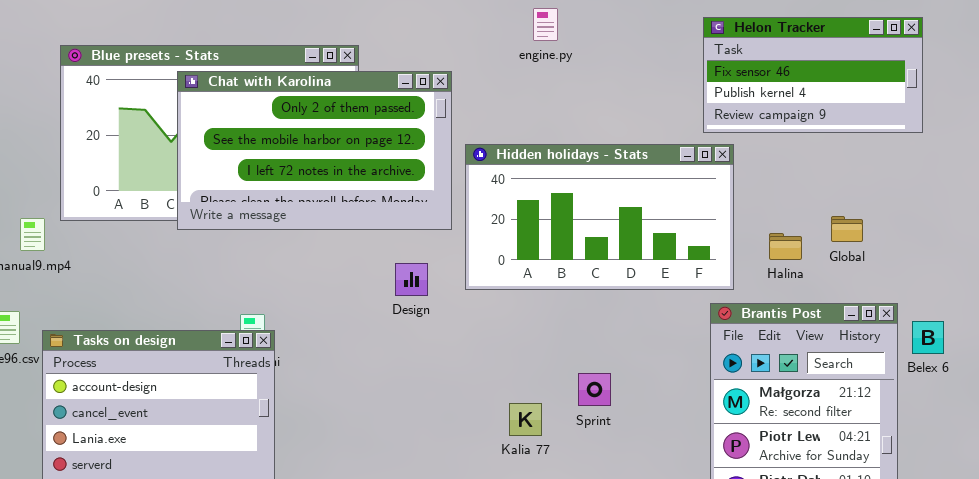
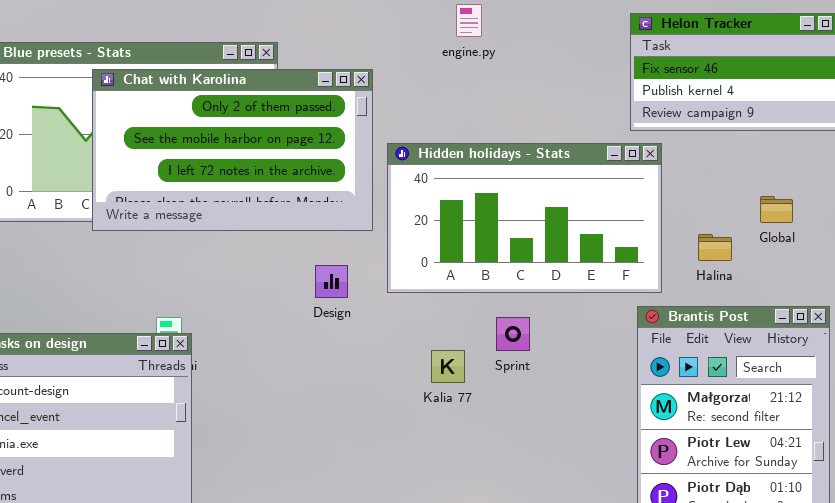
Global: [831,216,863,242] -> [760,196,793,223], moved
Sprint: [578,373,611,406] -> [496,317,530,351], moved
Kalia 77: [509,403,542,436] -> [431,350,465,383], moved

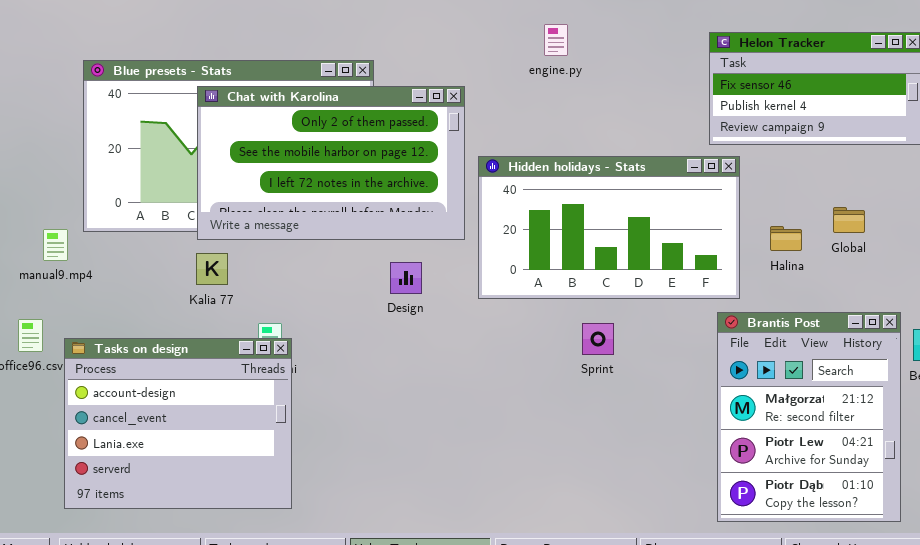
Halina: [698,234,732,261] -> [770,226,802,251], moved
Design: [315,265,348,298] -> [390,262,422,294], moved
Kalia 77: [431,350,465,383] -> [196,253,228,285], moved

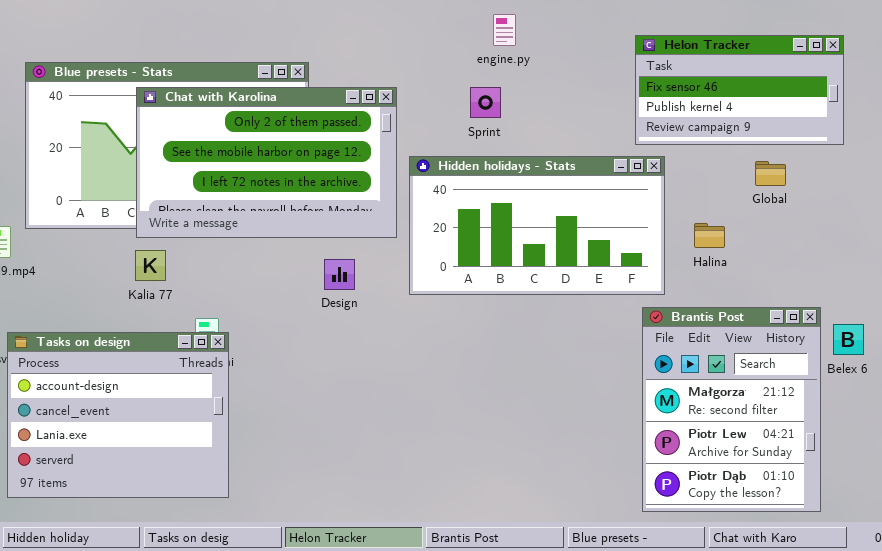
engine.py: [544,24,568,56] -> [493,14,516,46], moved
Global: [833,207,865,233] -> [755,161,786,186], moved
Sprint: [582,323,614,355] -> [470,87,501,118], moved

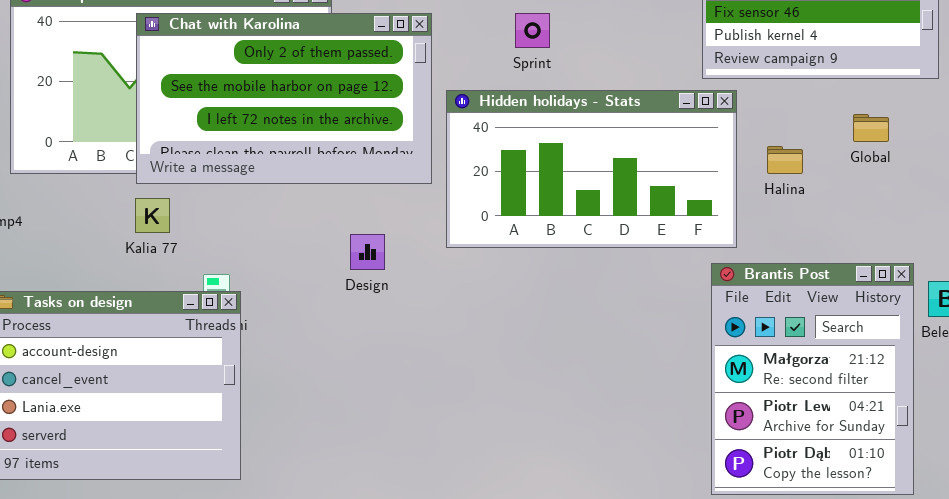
Global: [755,161,786,186] -> [853,114,889,142], moved
Halina: [694,223,725,248] -> [767,146,803,174], moved
Design: [324,259,355,290] -> [350,234,385,270], moved

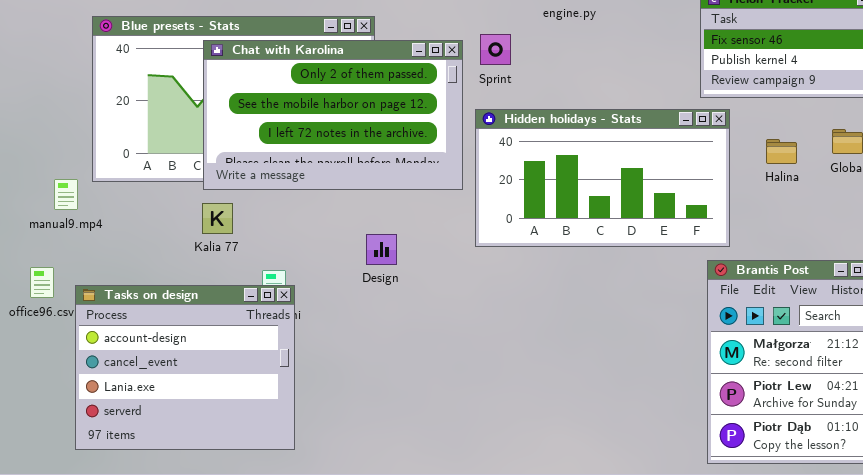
Sprint: [515,13,550,48] -> [480,34,511,65], moved
Halina: [767,146,803,174] -> [766,139,797,164], moved
Design: [350,234,385,270] -> [366,234,397,265], moved

